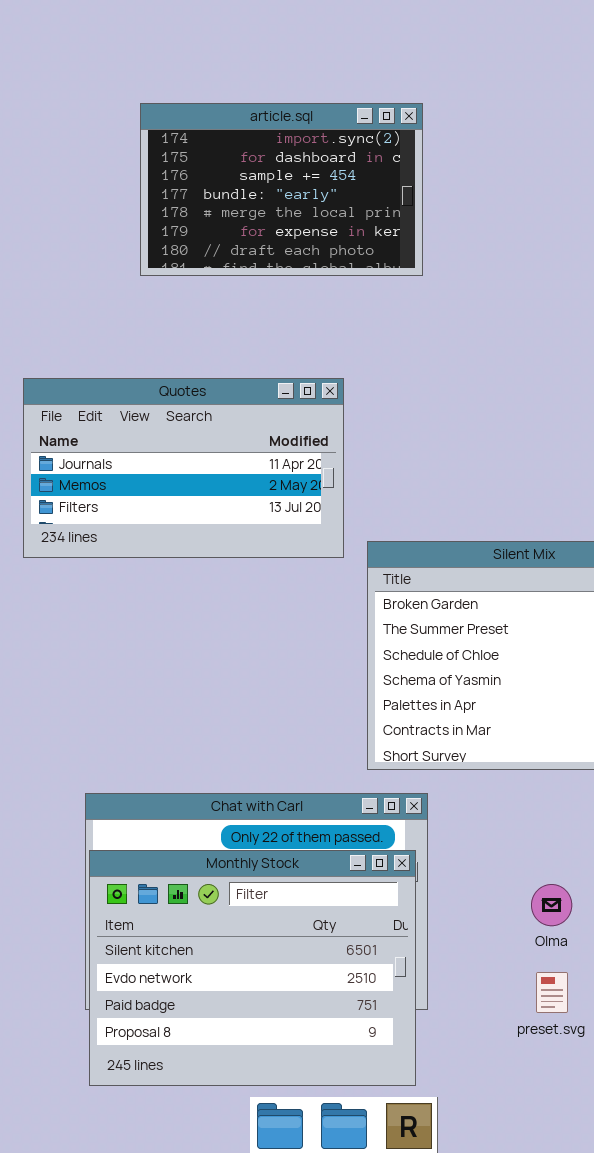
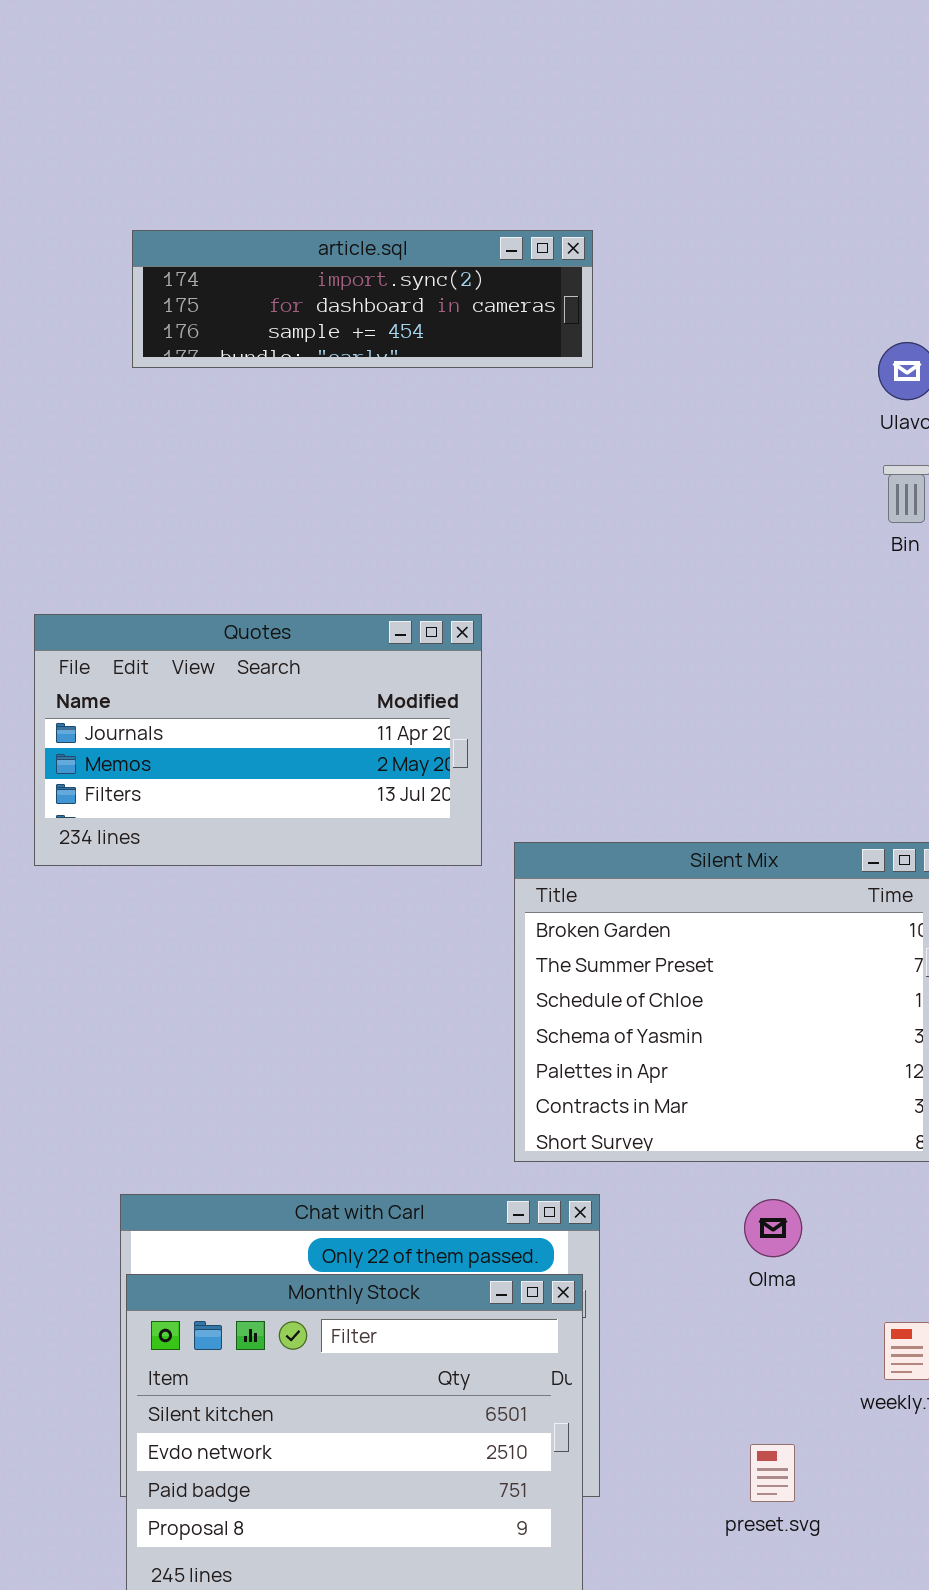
article.sql: [140,103,423,276] -> [132,230,593,368], resized
Olma: [531,884,572,926] -> [744,1199,802,1257], moved

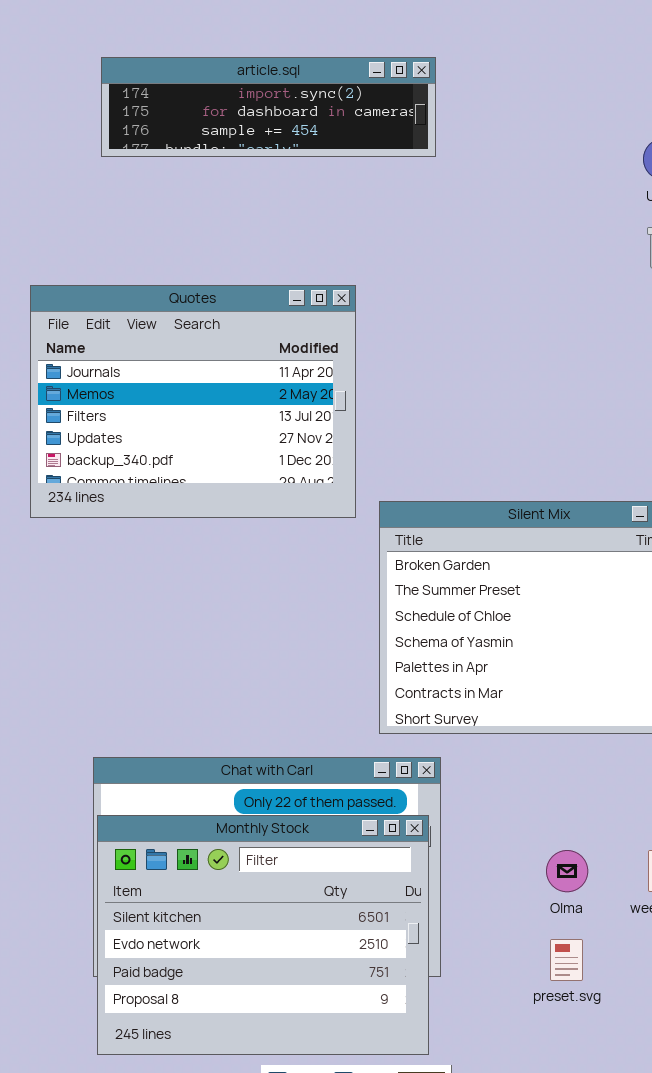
Quotes: [34,614,482,866] -> [30,285,356,518], resized
Olma: [744,1199,802,1257] -> [546,850,588,892], moved

